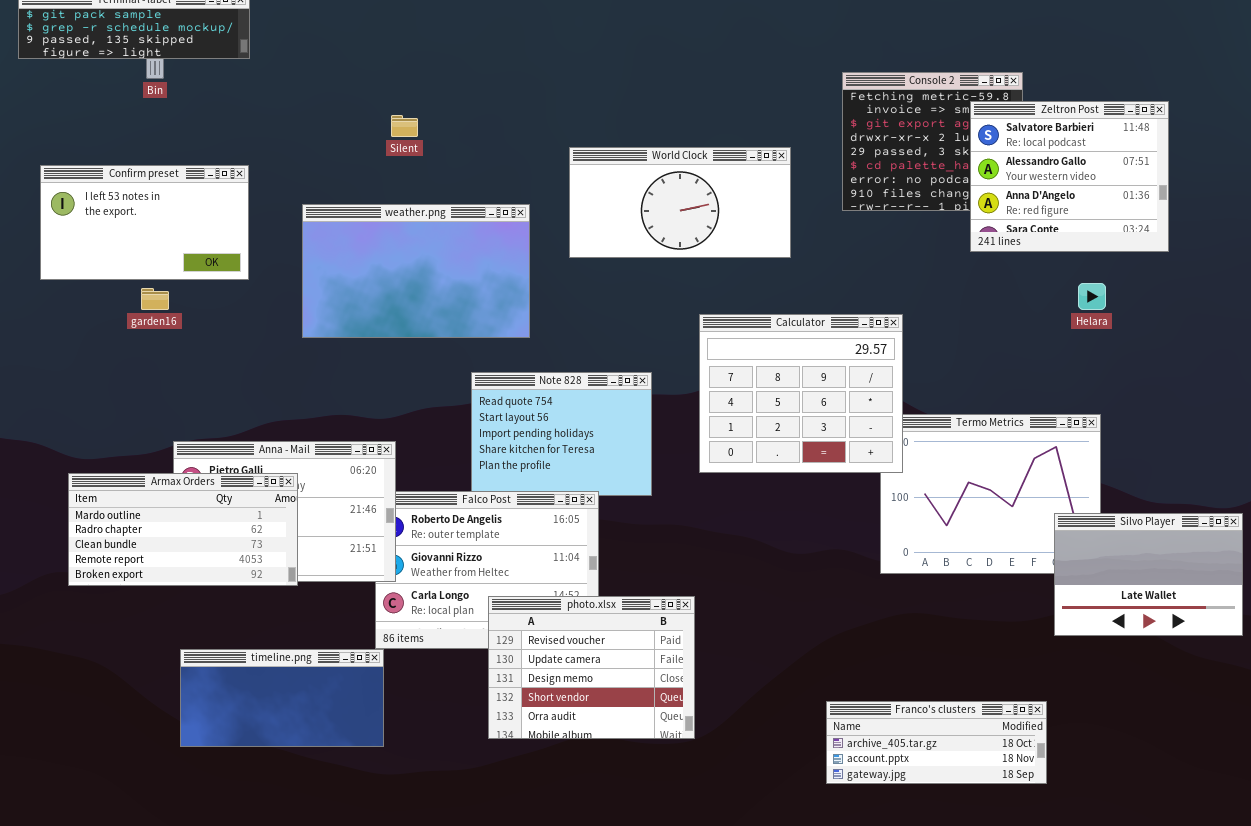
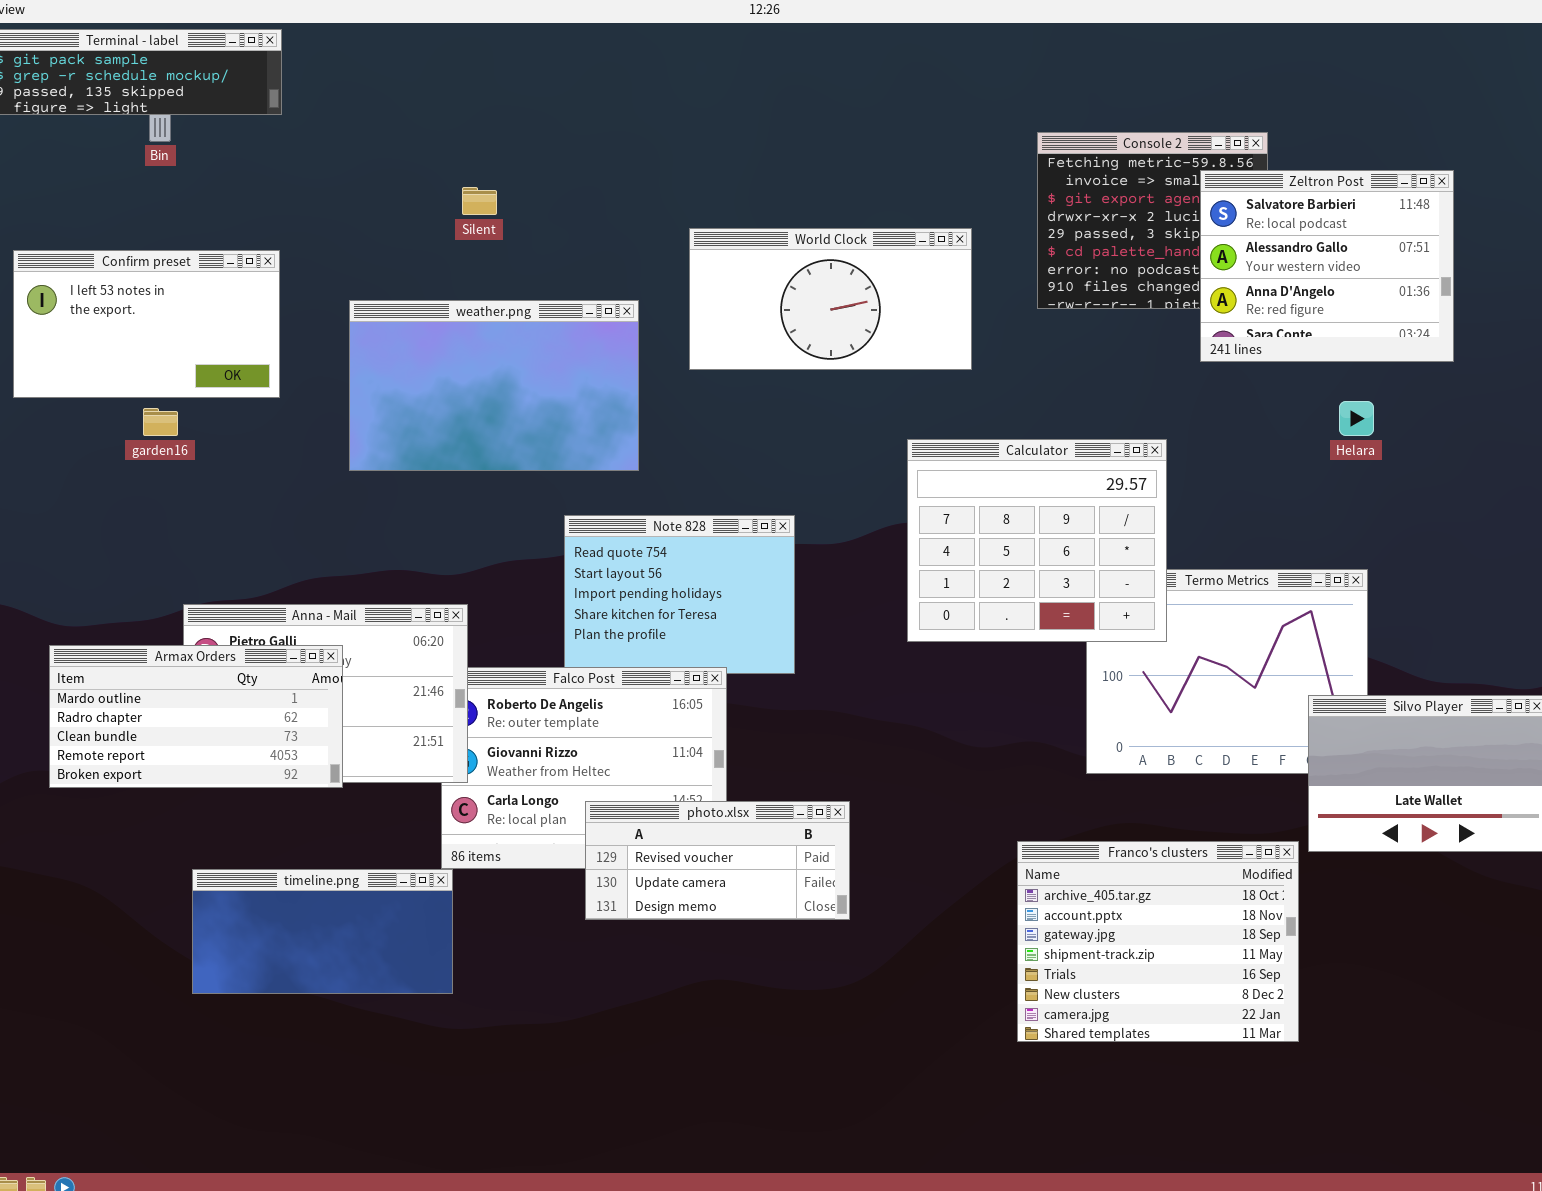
Calculator: [699,314,903,473] -> [907,439,1167,642], moved
photo.xlsx: [488,596,695,739] -> [585,801,850,920], resized
Franco's clusters: [826,701,1047,784] -> [1017,841,1299,1042], resized

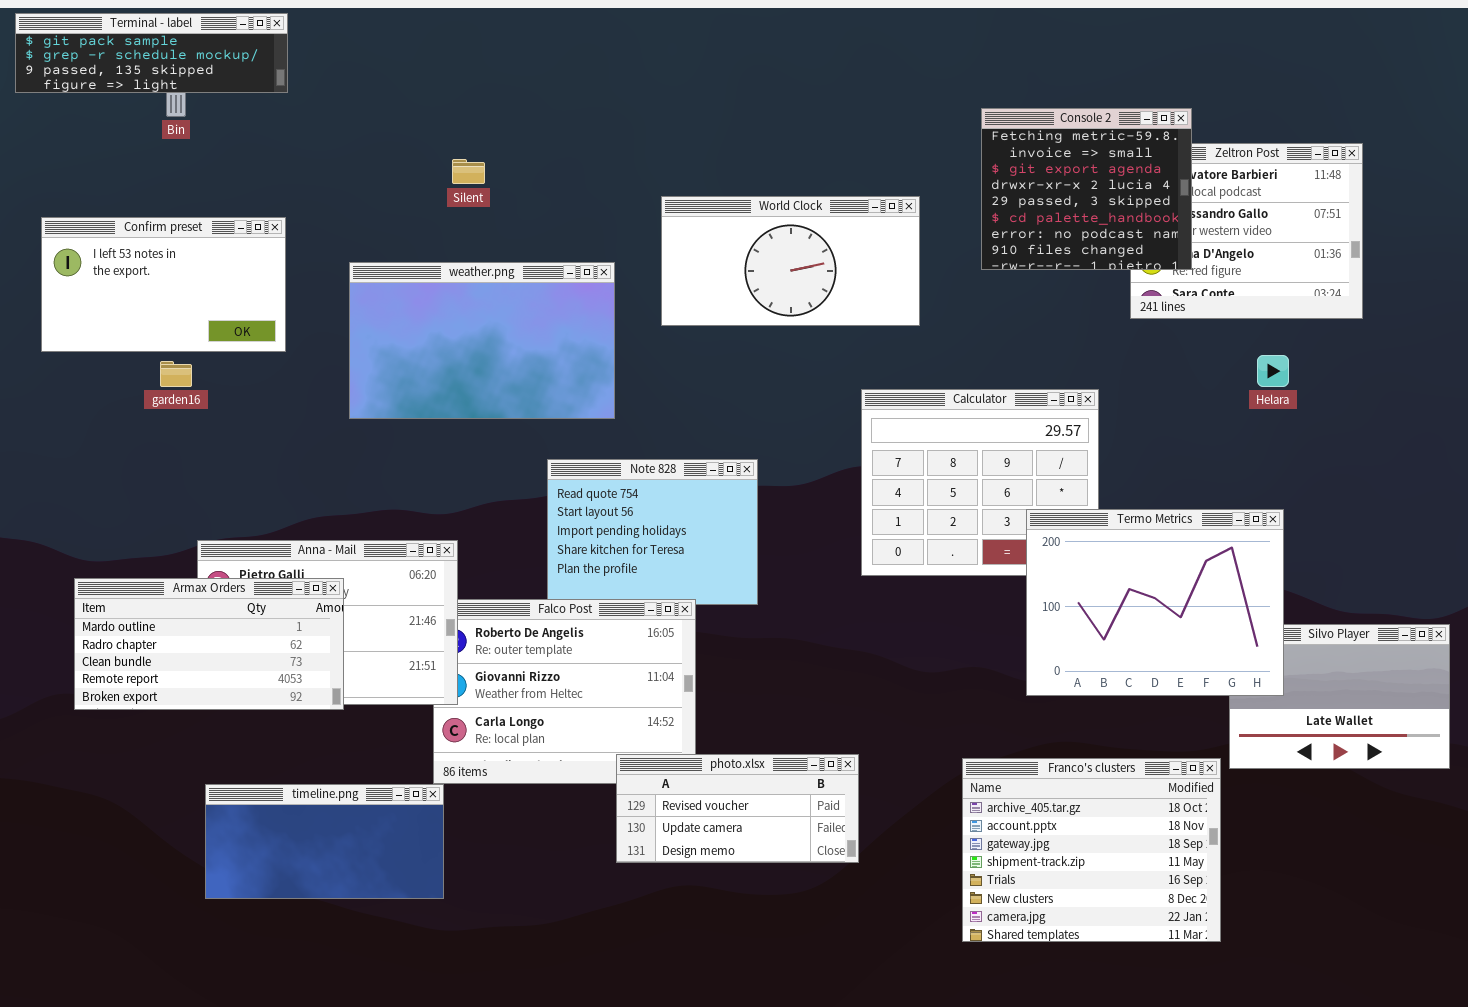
Console 2: [1037,132,1268,309] -> [981,108,1192,270], raised
Termo Metrics: [1086,569,1368,774] -> [1026,509,1284,696], raised
photo.xlsx: [585,801,850,920] -> [616,754,859,863], moved

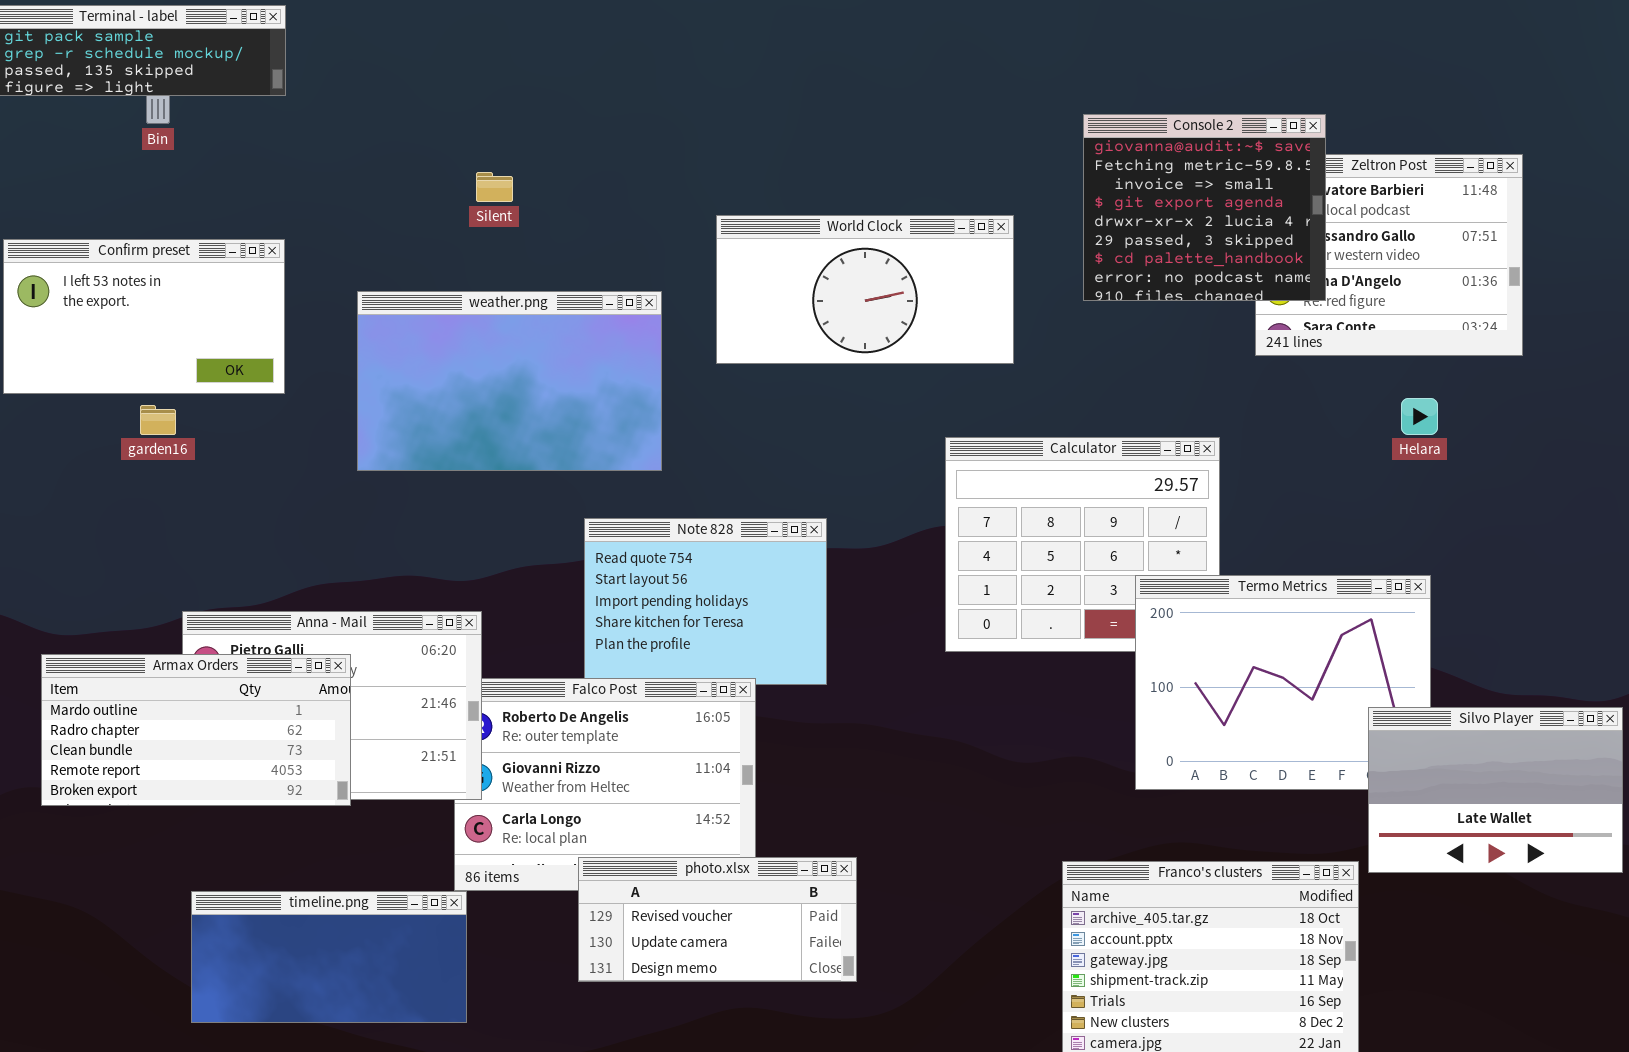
Console 2: [981,108,1192,270] -> [1083,114,1326,301], scrolled up 1 row
Silvo Player: [1229,624,1450,769] -> [1368,707,1623,873], raised
photo.xlsx: [616,754,859,863] -> [578,857,857,982], moved

